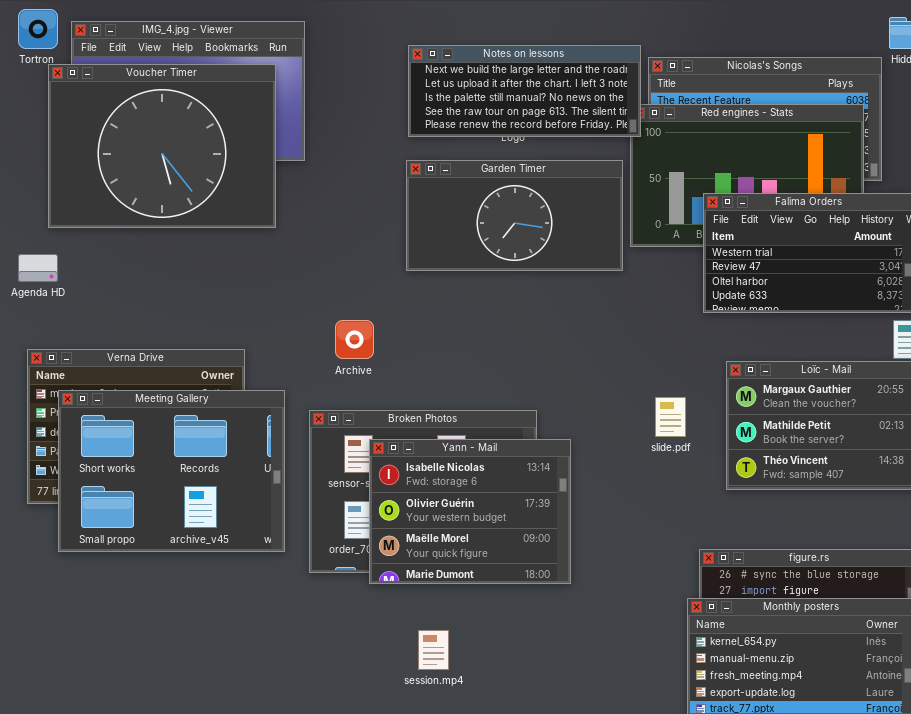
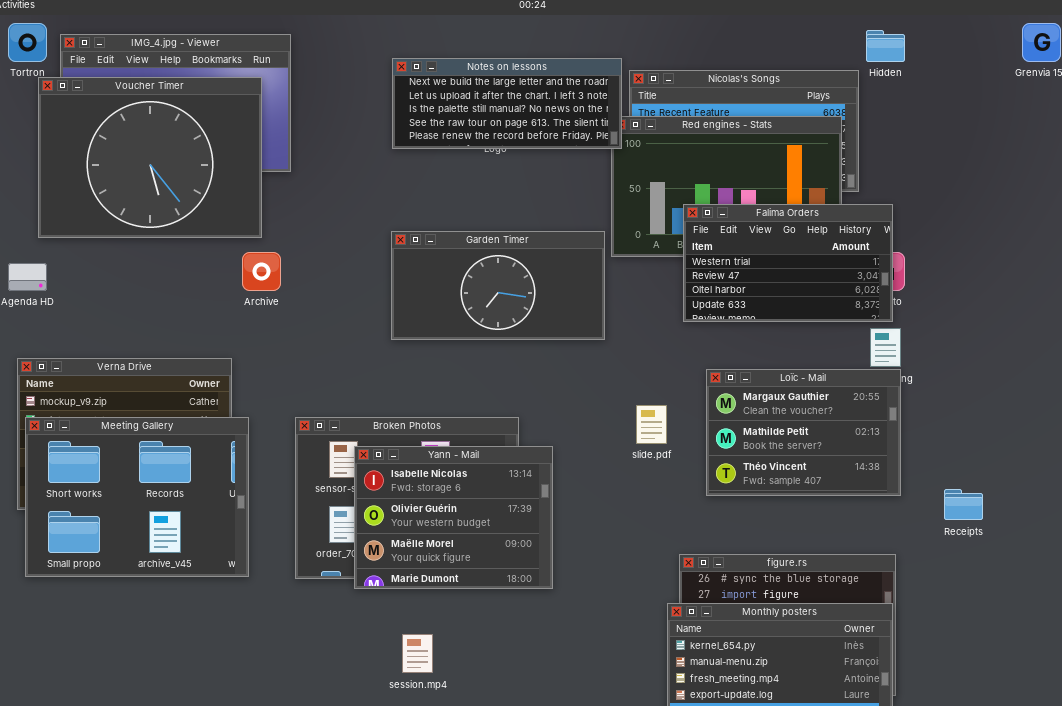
Garden Timer: [406,160,623,271] -> [391,231,605,340], moved
Archive: [335,320,374,359] -> [242,252,281,291], moved
Meeting Gallery: [58,390,285,552] -> [25,417,249,577], moved

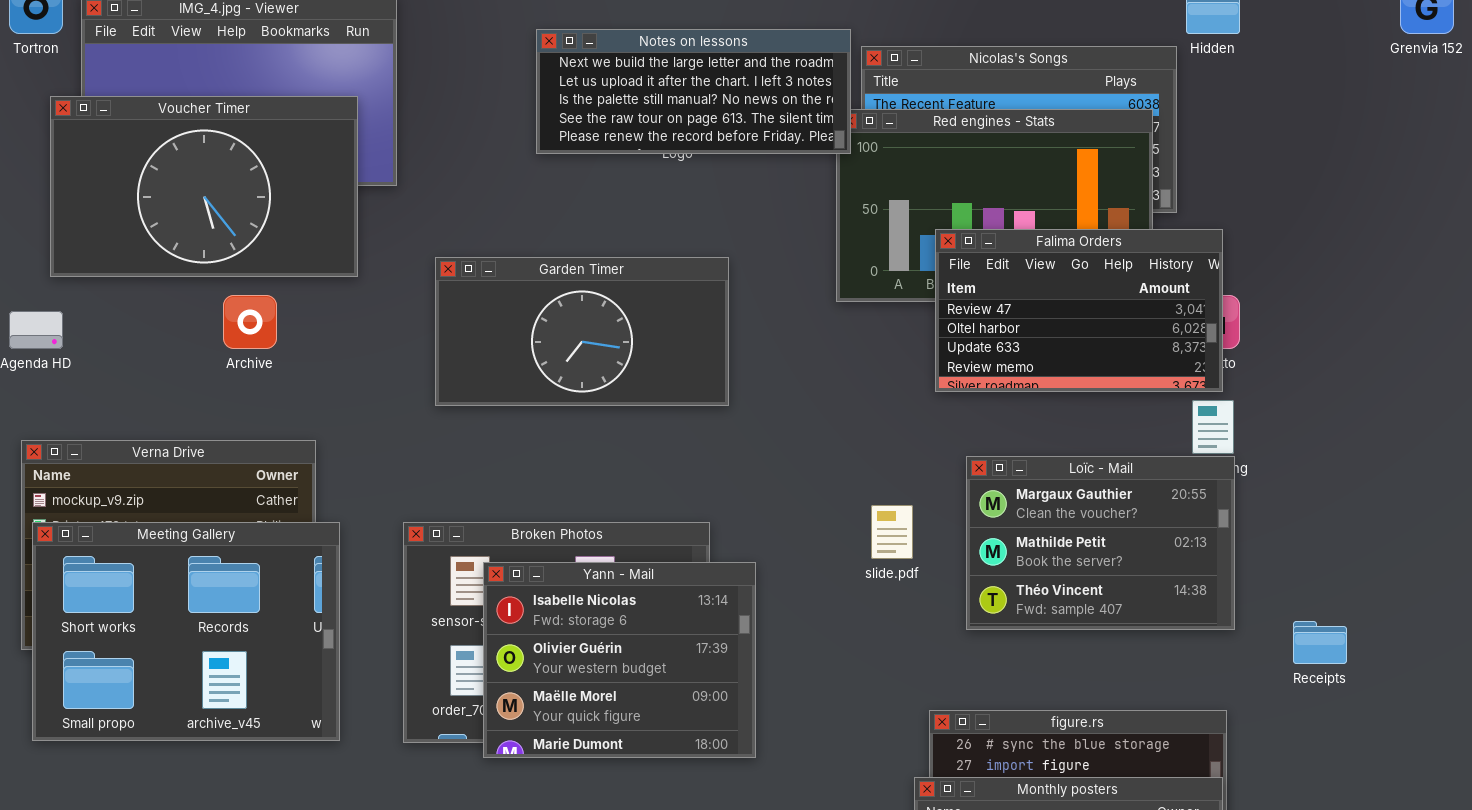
Voucher Timer: [38,77,262,238] -> [50,96,358,277], resized
Falima Orders: [683,204,893,322] -> [935,229,1223,392], scrolled down 1 row
Garden Timer: [391,231,605,340] -> [435,257,729,406], moved
Archive: [242,252,281,291] -> [223,295,277,349], moved

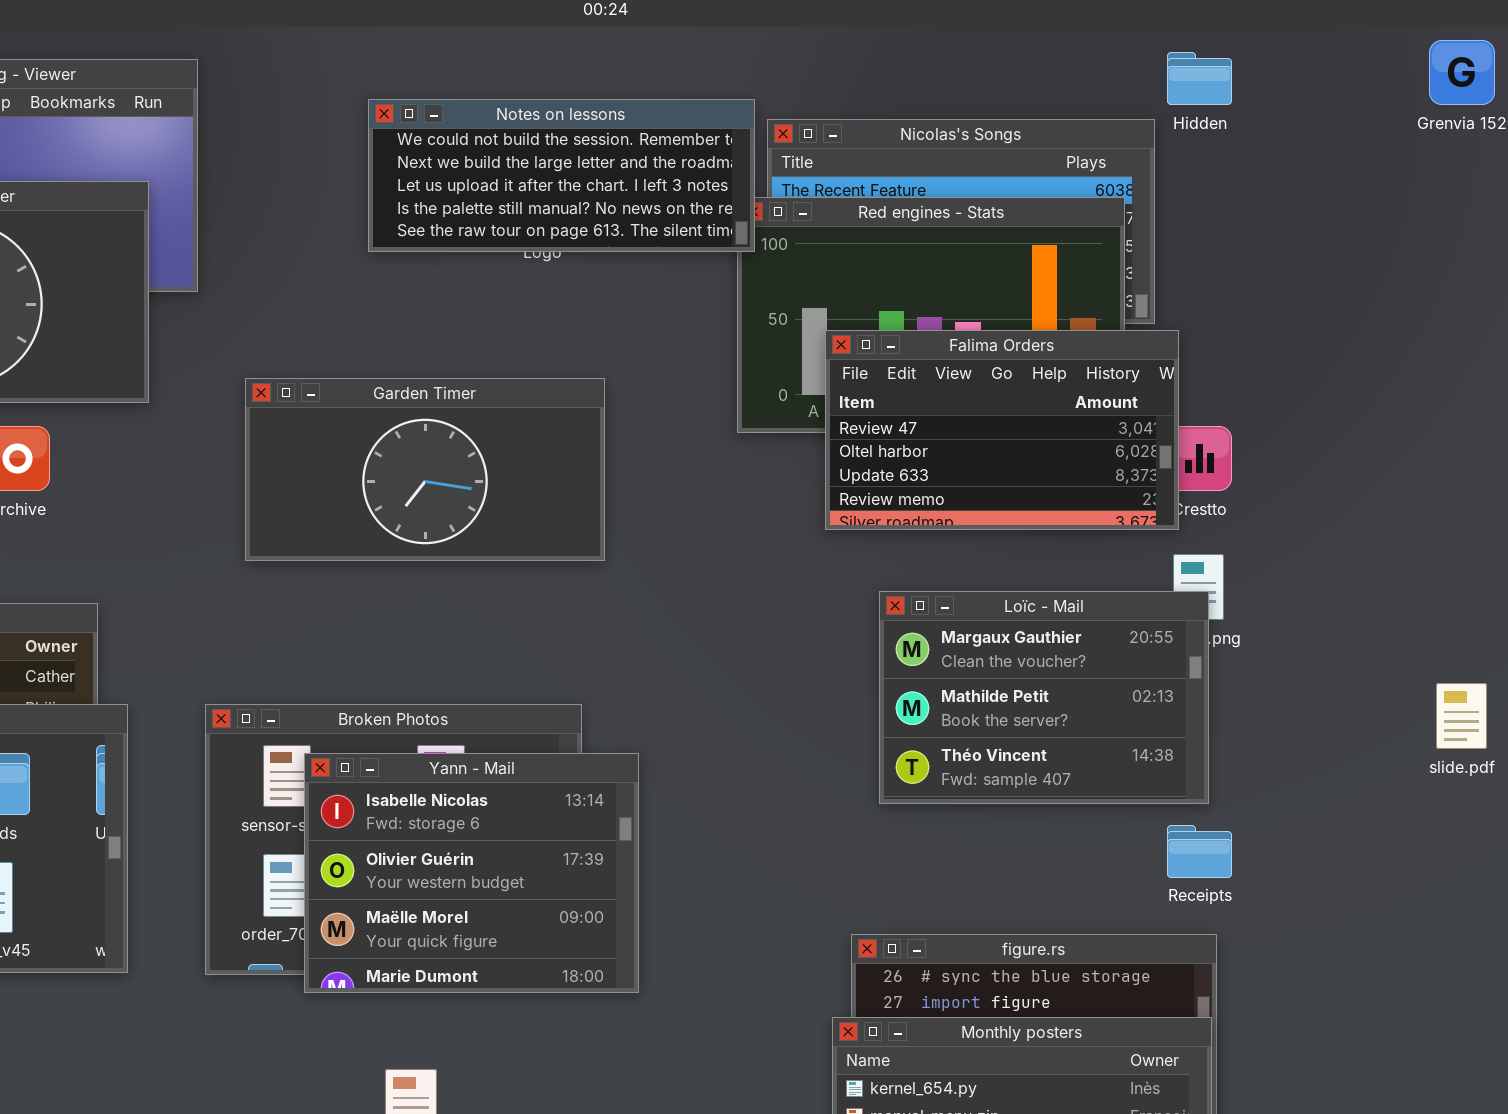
Notes on lessons: [536,29,851,154] -> [368,99,755,252], scrolled up 1 row
Falima Orders: [935,229,1223,392] -> [825,330,1179,530], moved
Loïc - Mail: [966,456,1235,630] -> [879,591,1209,804], moved
slide.pdf: [871,505,913,559] -> [1436,683,1487,749], moved
Receipts: [1293,621,1347,664] -> [1167,825,1232,878], moved

